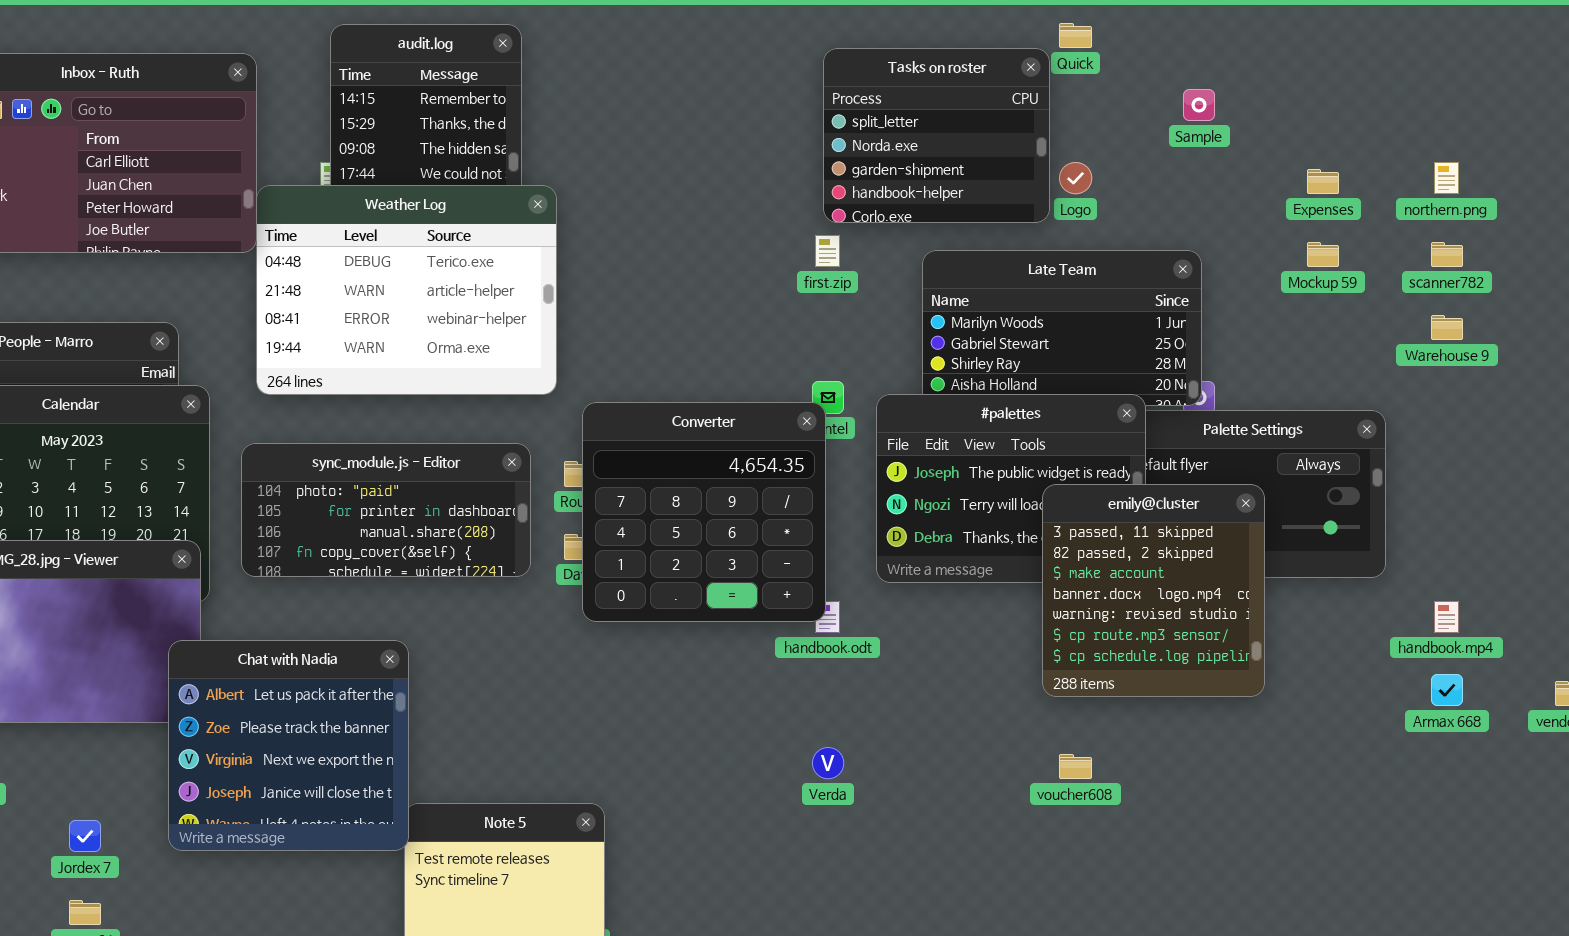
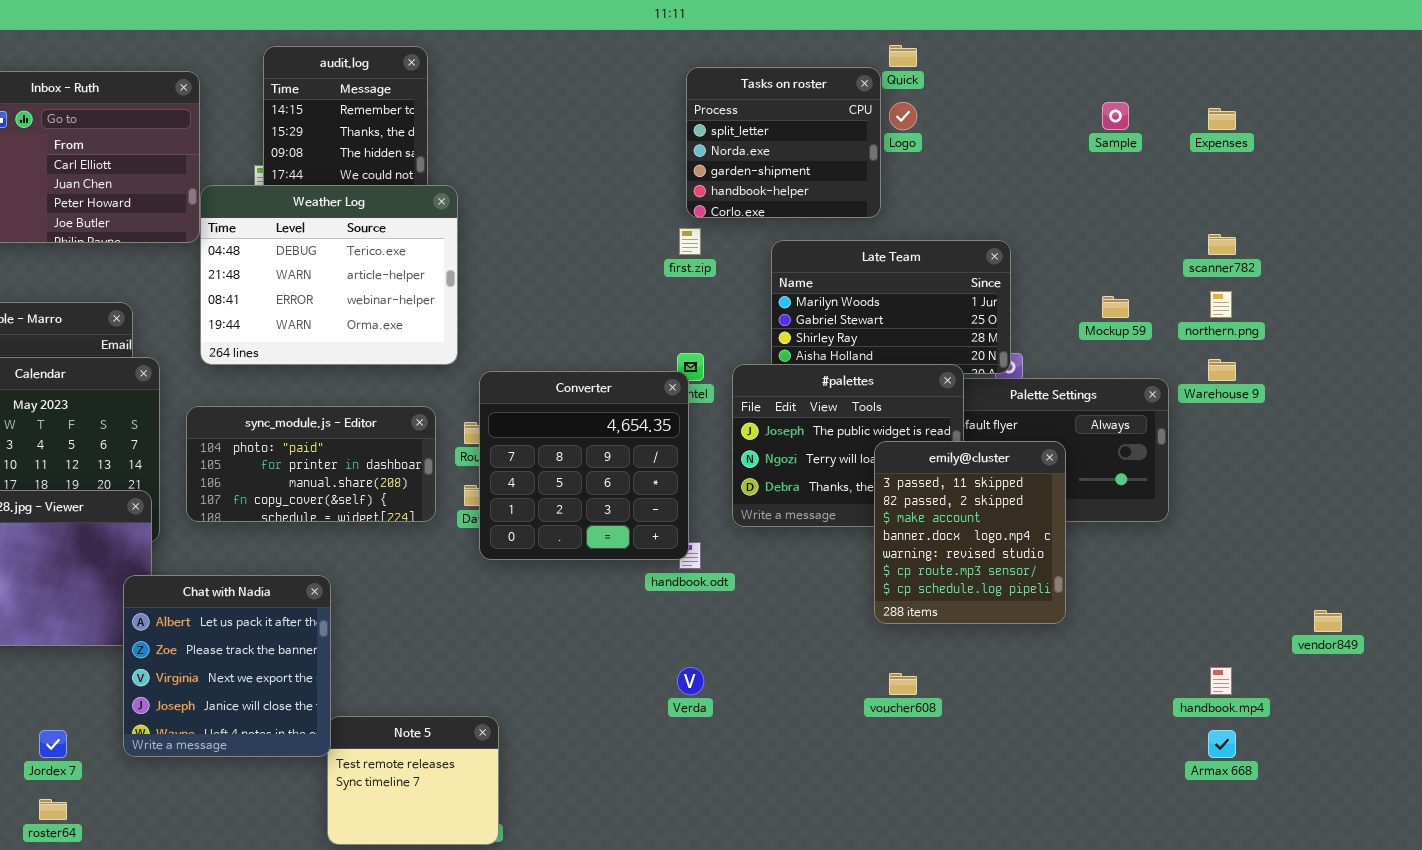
Sample: [1183,89,1215,121] -> [1102,102,1129,130], moved
Logo: [1059,162,1092,194] -> [889,102,917,130], moved
northern.png: [1434,162,1459,194] -> [1210,291,1232,318], moved
Expenses: [1307,169,1339,194] -> [1208,108,1236,130], moved
Mockup 59: [1307,242,1339,267] -> [1102,296,1129,318], moved
Warehouse 9: [1431,315,1463,340] -> [1208,359,1236,381], moved
handbook.mp4: [1434,601,1459,633] -> [1210,667,1232,695], moved
Armax 668: [1431,674,1463,706] -> [1208,730,1236,758], moved

